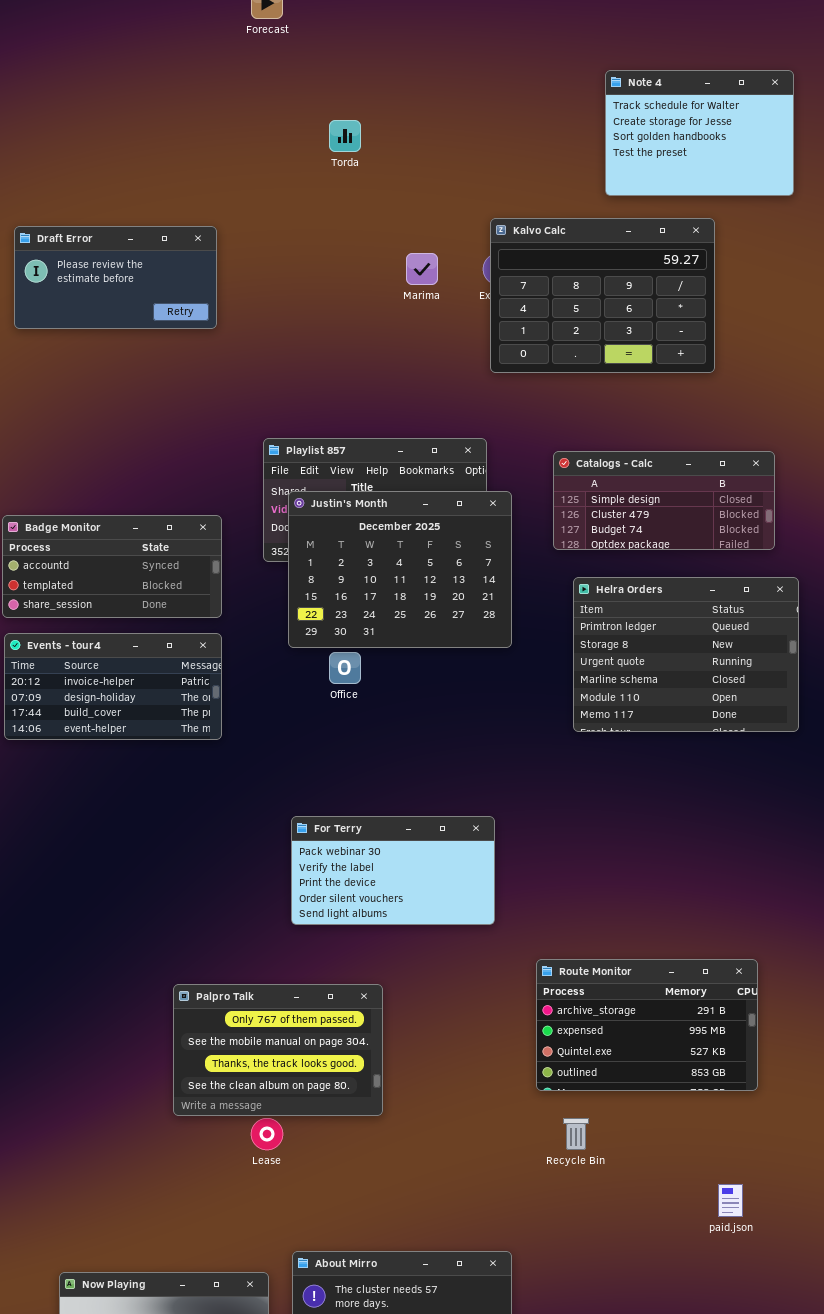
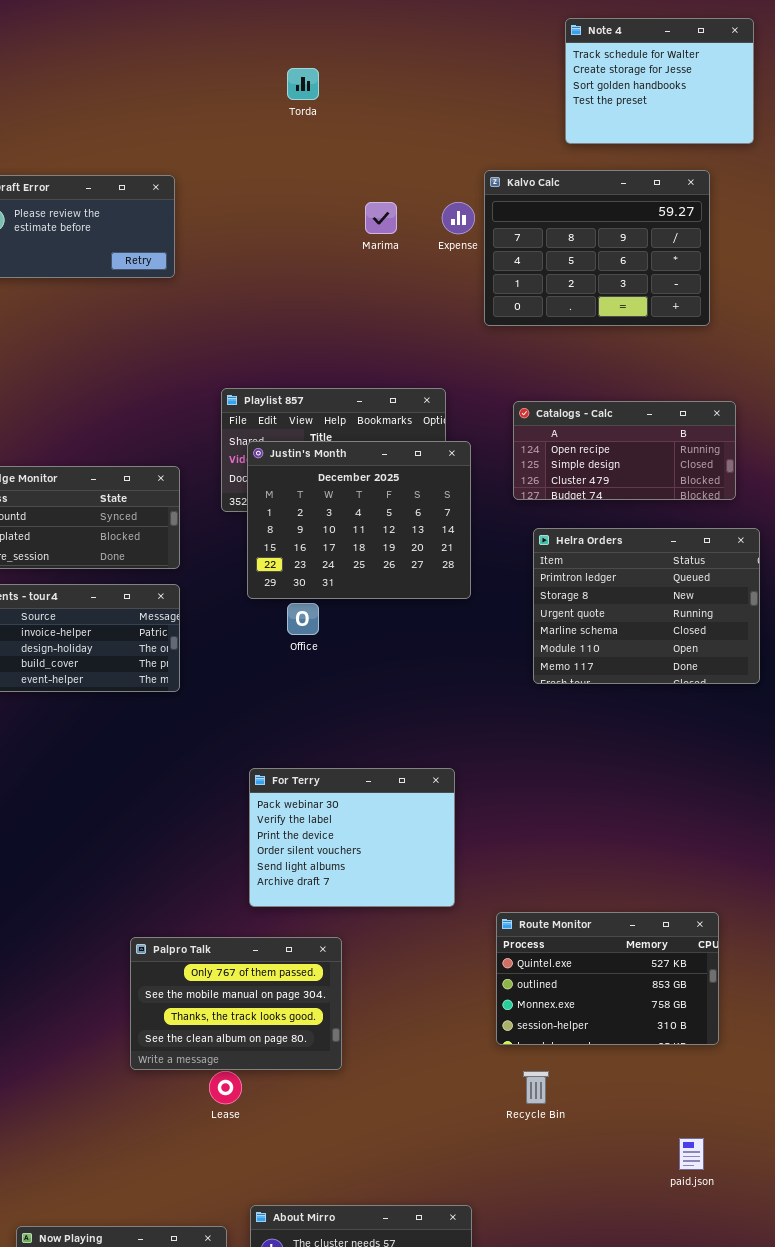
Kalvo Calc: [490,218,715,373] -> [484,170,710,326], moved
Catalogs - Calc: [553,451,775,550] -> [513,401,736,500], scrolled up 1 row
For Terry: [291,816,495,925] -> [249,768,455,907], resized
Route Monitor: [536,959,758,1091] -> [496,912,719,1045], scrolled down 2 rows

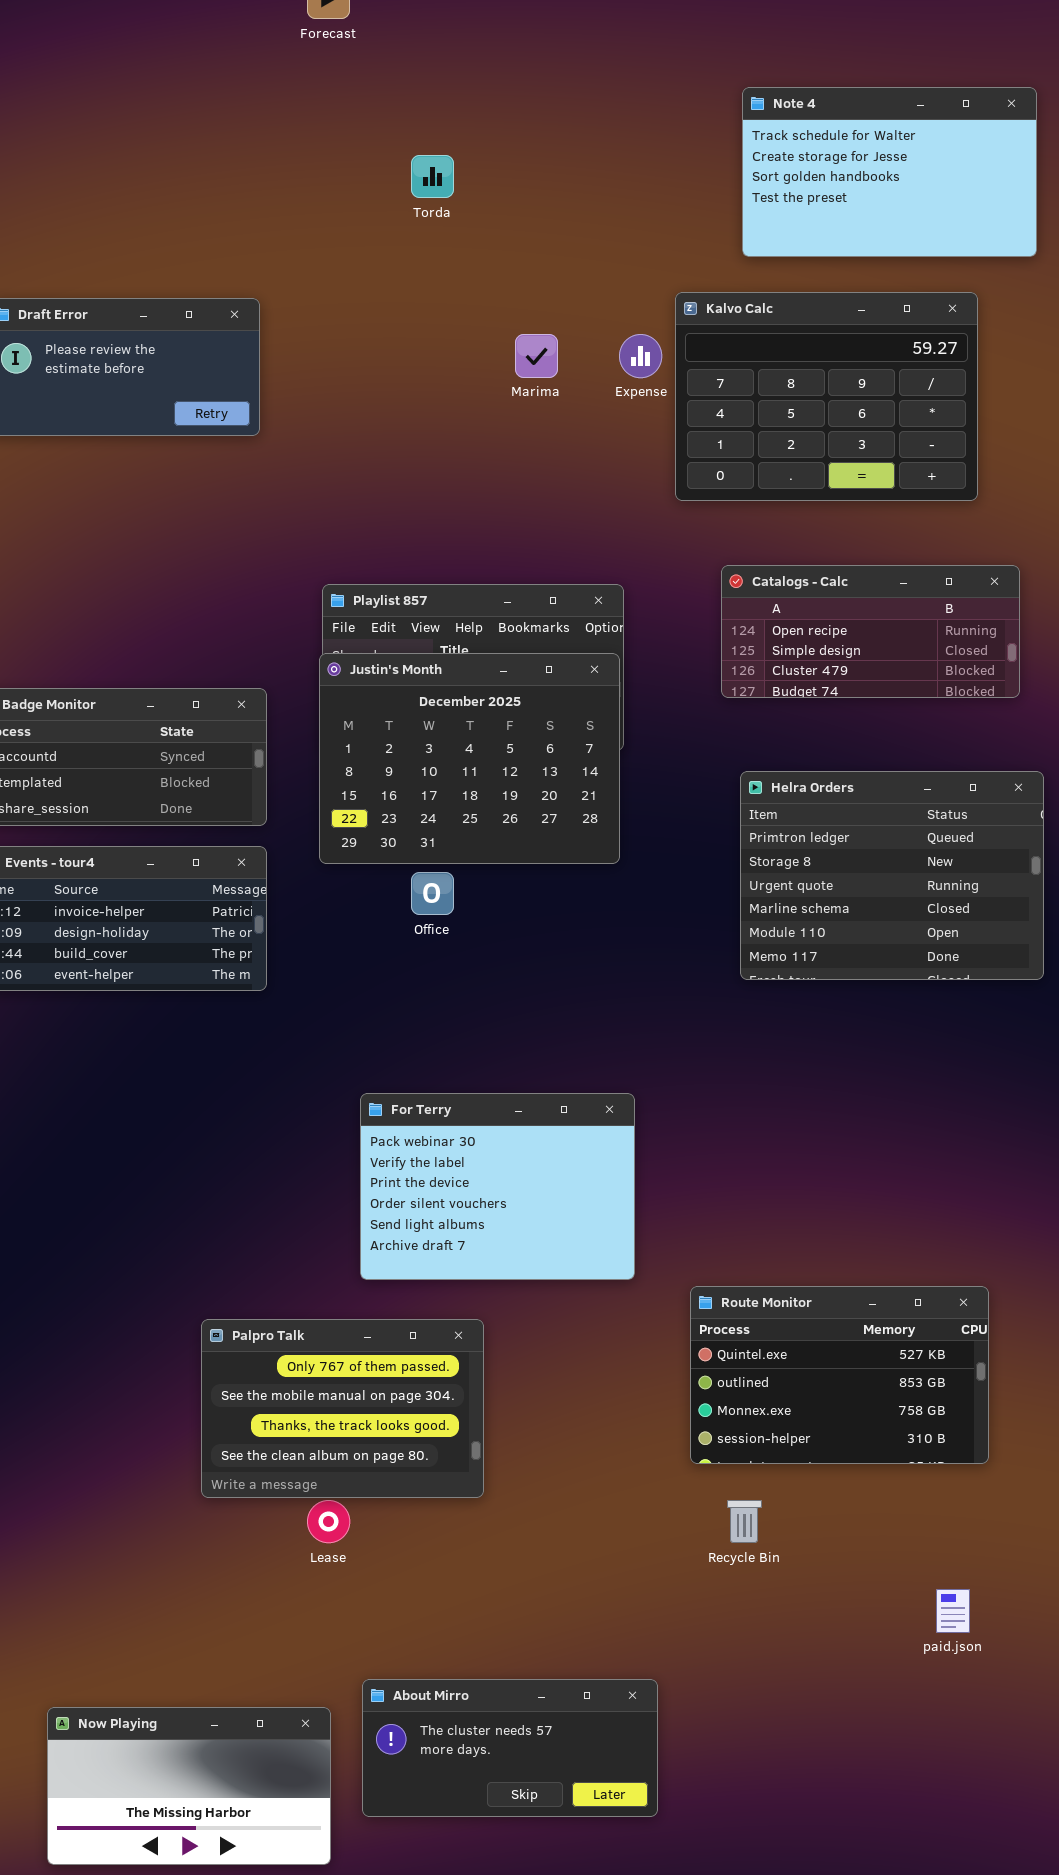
Note 4: [565,18,754,144] -> [742,87,1037,257], resized
Catalogs - Calc: [513,401,736,500] -> [721,565,1020,698], moved
Justin's Month: [247,441,471,599] -> [319,653,620,864], moved

